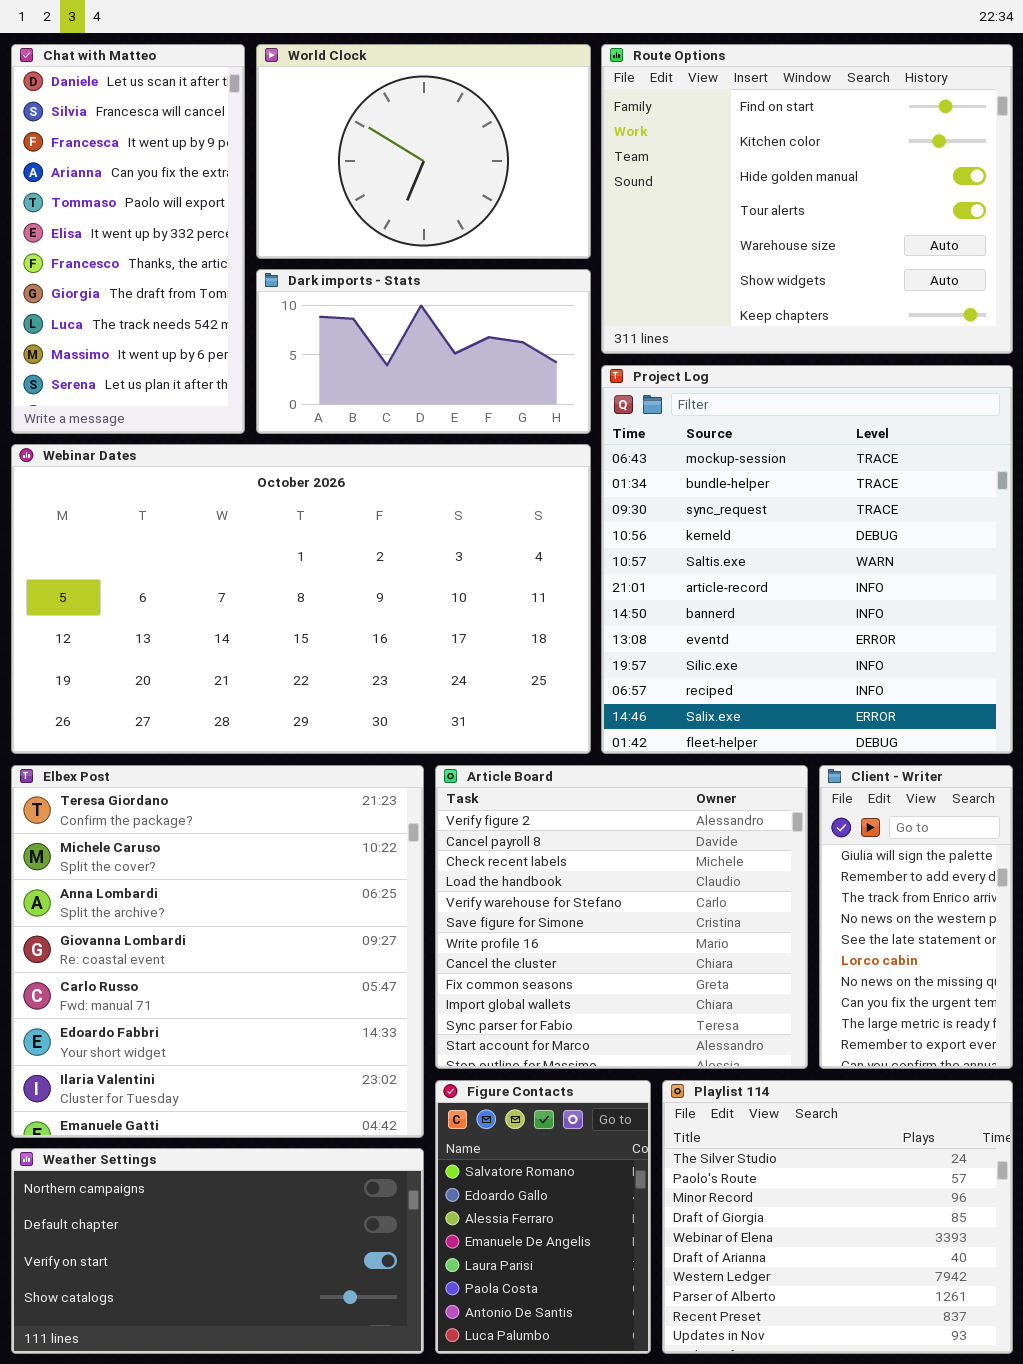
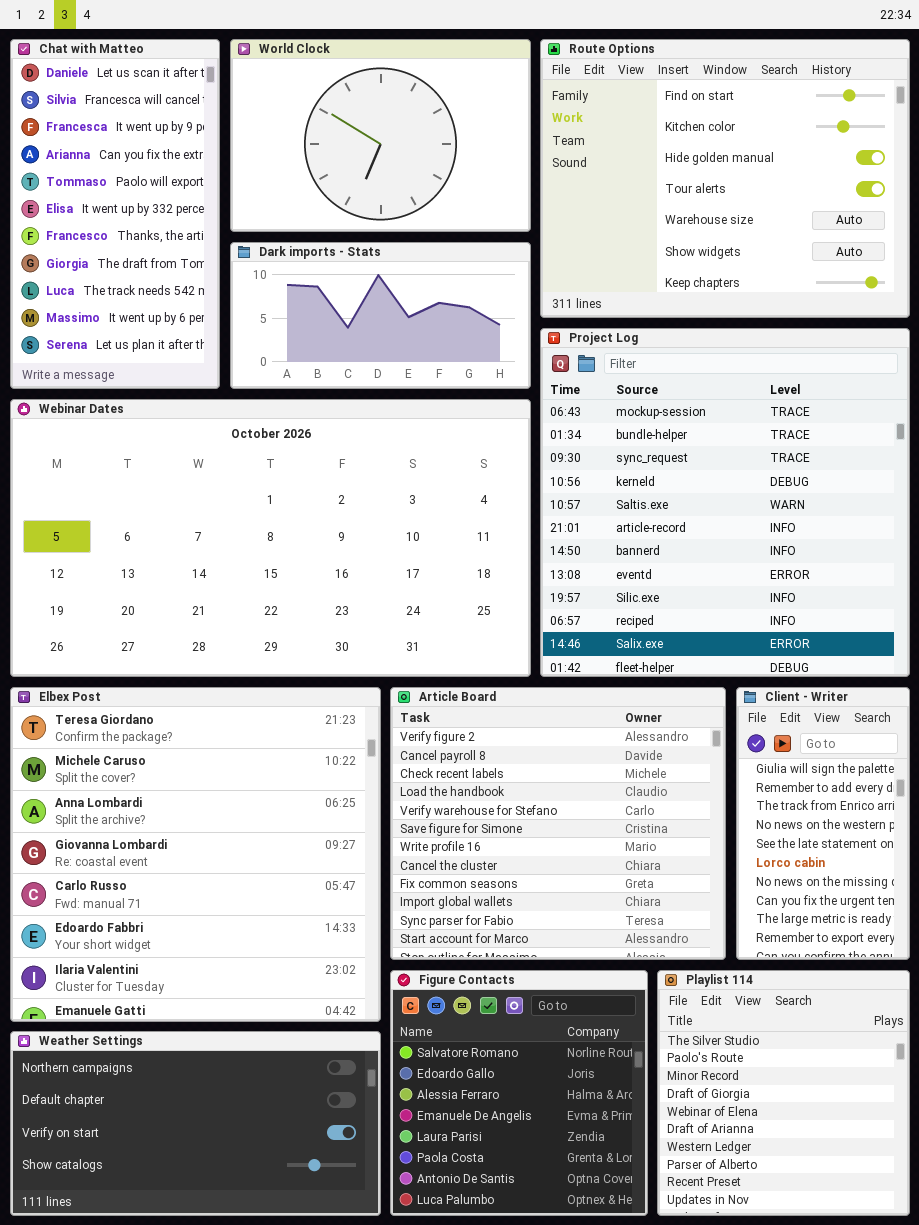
Figure Contacts: [435,1080,651,1354] -> [390,970,648,1216], resized
Playlist 114: [662,1080,1013,1354] -> [657,970,910,1216], resized

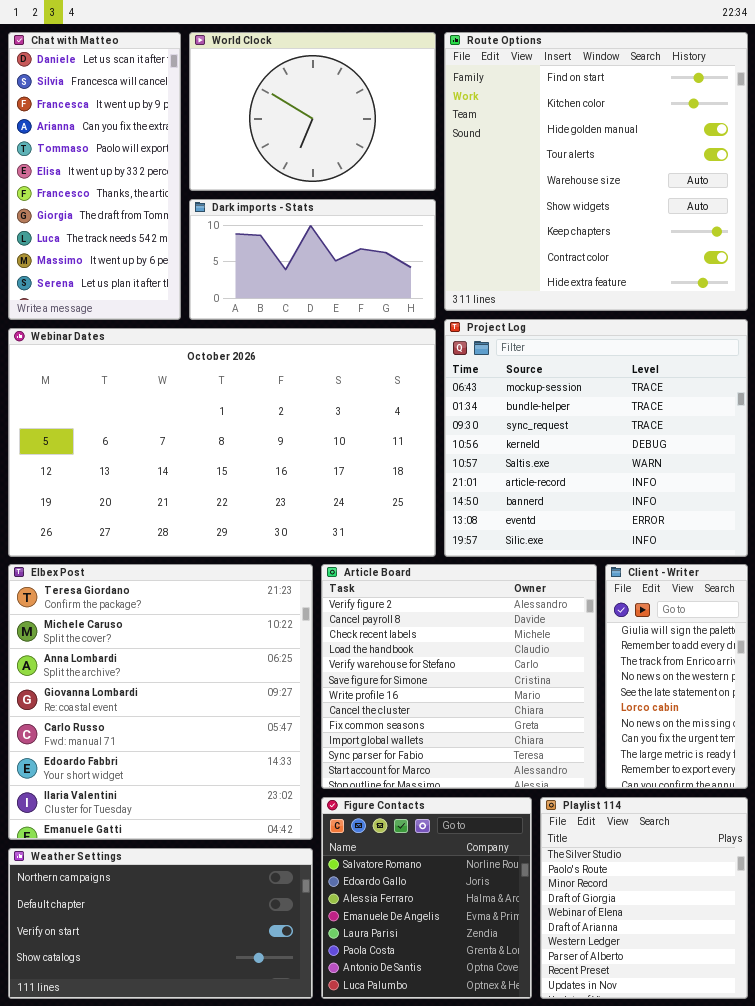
Route Options: [540,39,910,318] -> [444,32,748,311], resized
Project Log: [540,328,910,677] -> [444,319,748,557], resized

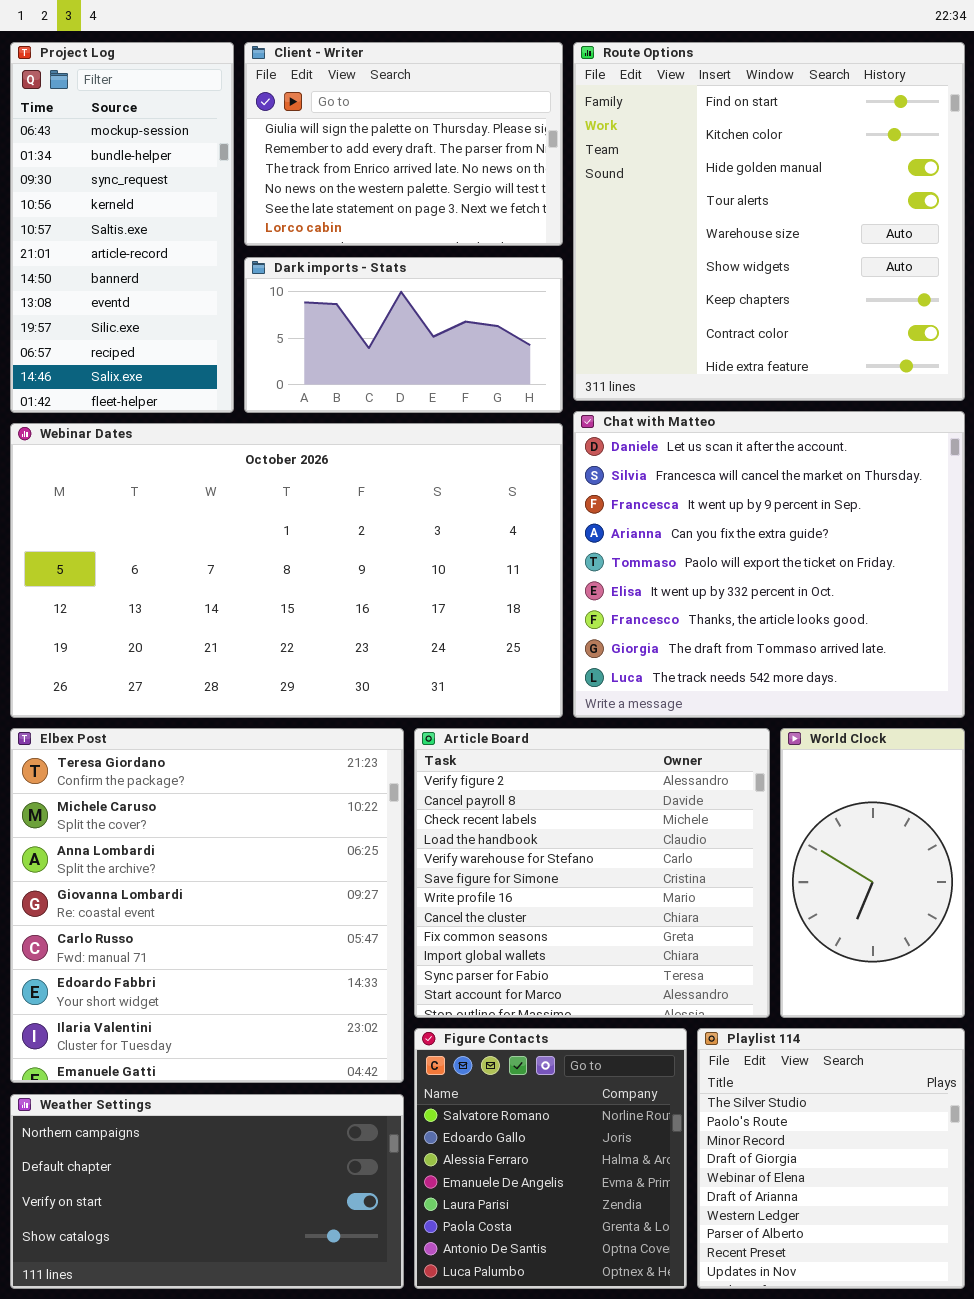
Chat with Matteo: [8,32,181,320] -> [573,411,965,718], moved, resized
World Clock: [189,32,436,191] -> [780,728,965,1018], moved, resized
Project Log: [444,319,748,557] -> [10,42,234,413], moved, resized
Client - Writer: [605,564,748,789] -> [244,42,563,246], moved, resized

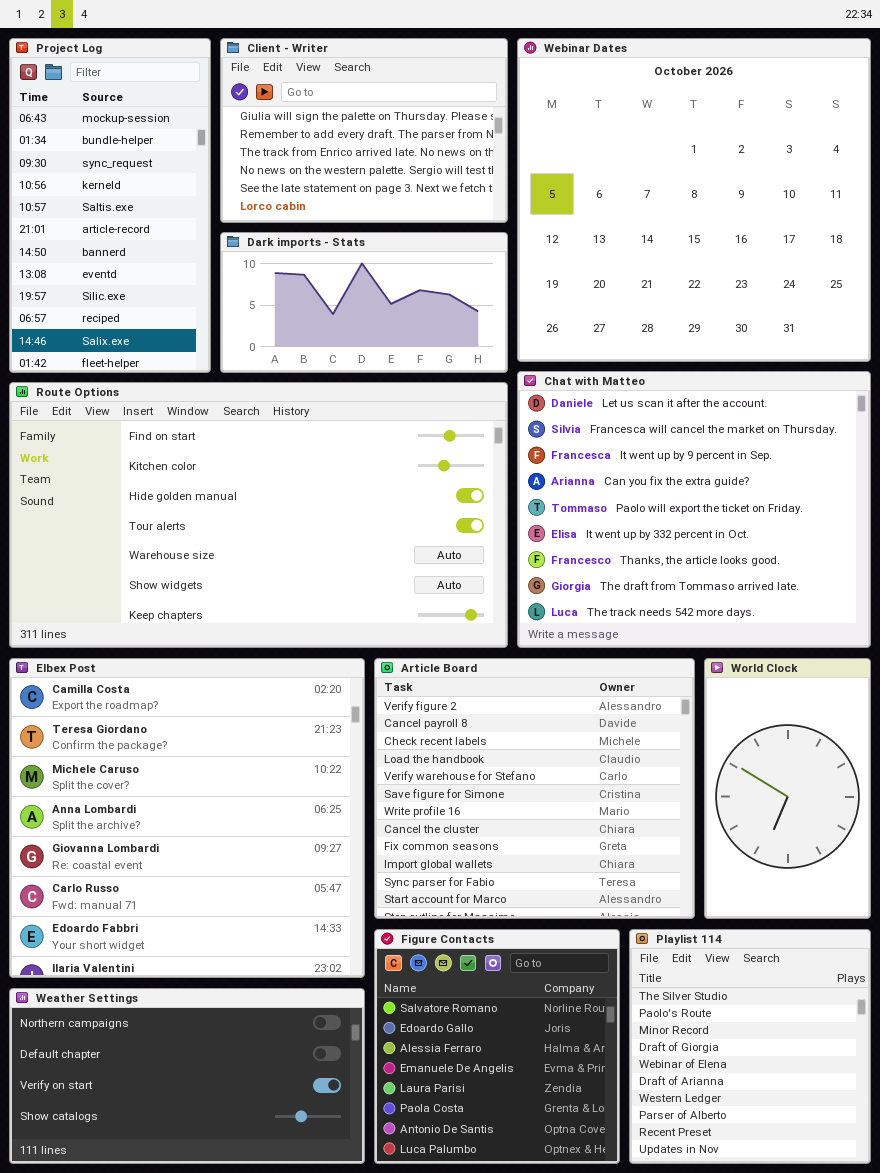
Route Options: [573,42,965,401] -> [9,382,508,648], moved, resized
Webinar Dates: [10,423,563,718] -> [517,38,871,362], moved, resized
Elbex Post: [10,728,404,1083] -> [9,658,365,978], scrolled up 1 row

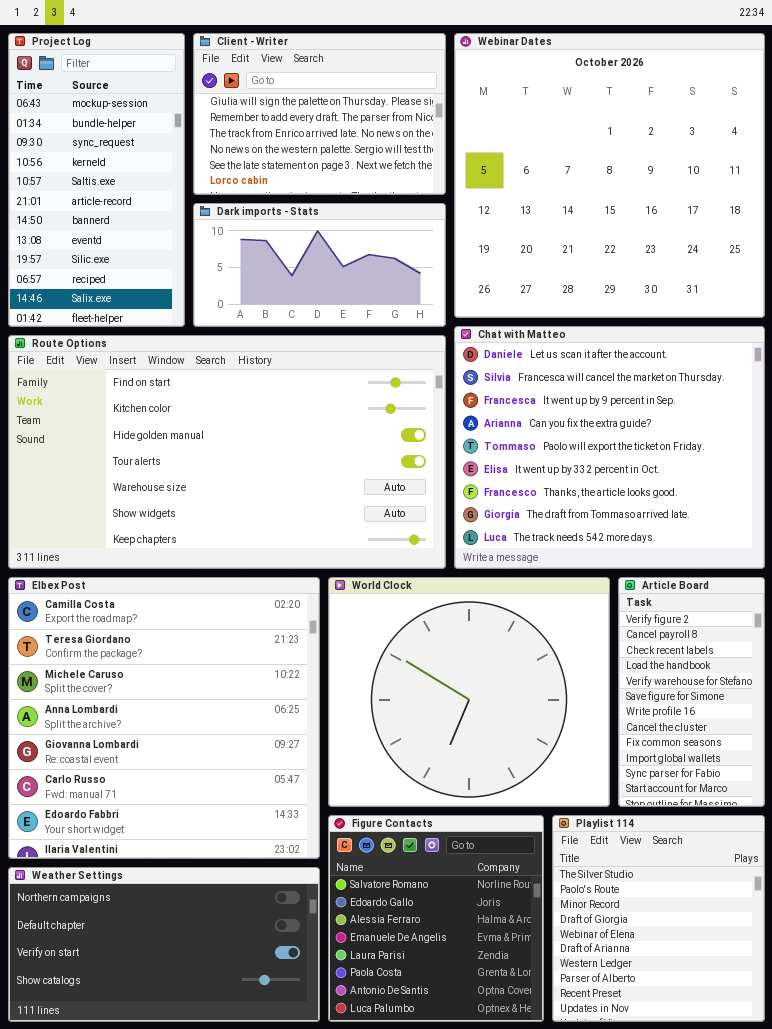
Article Board: [374,658,695,919] -> [618,577,765,807], moved, resized
World Clock: [704,658,871,919] -> [328,577,610,807], moved, resized

